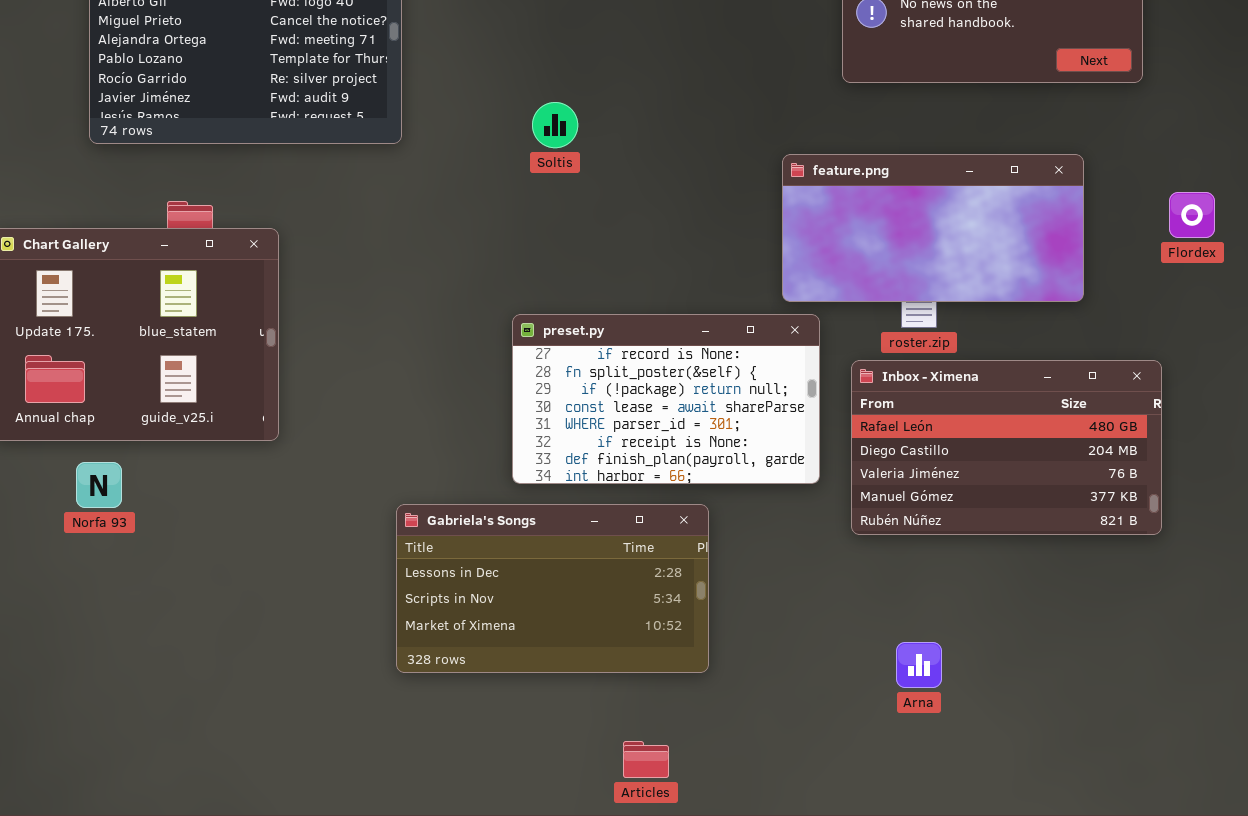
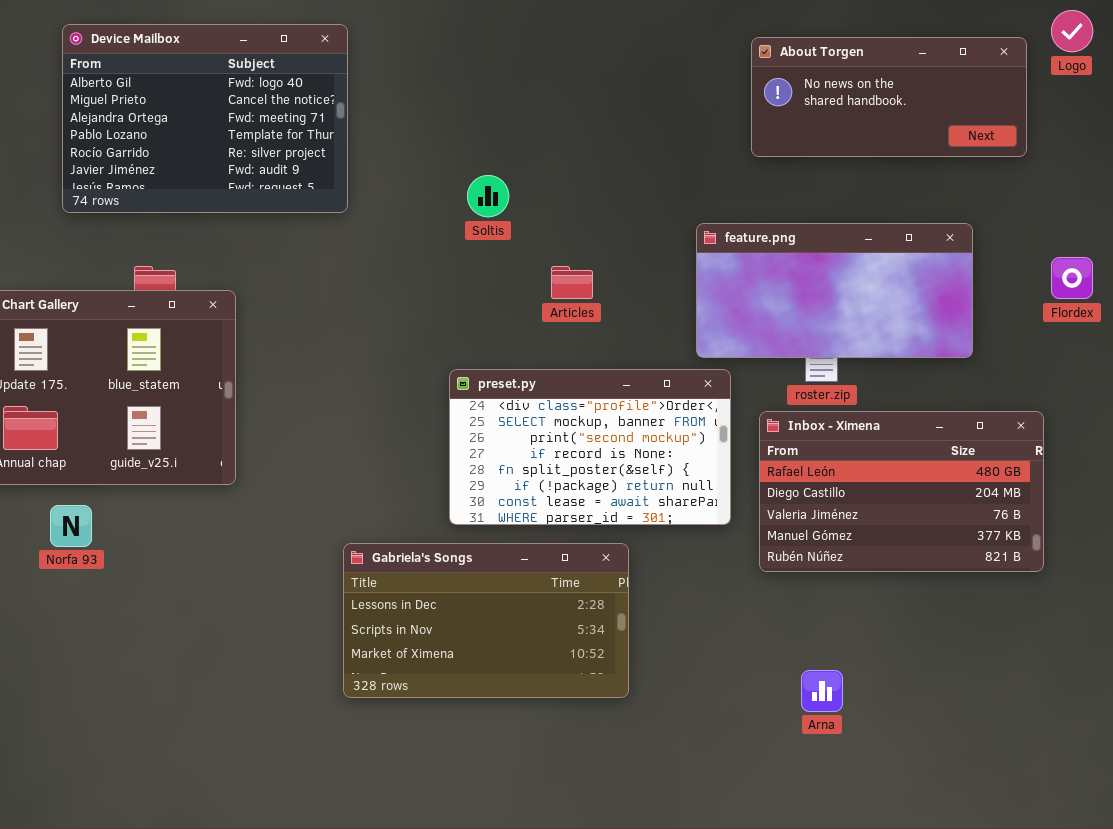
preset.py: [512,314,820,484] -> [449,369,731,525], scrolled up 3 rows
Articles: [623,741,669,778] -> [551,266,593,299], moved

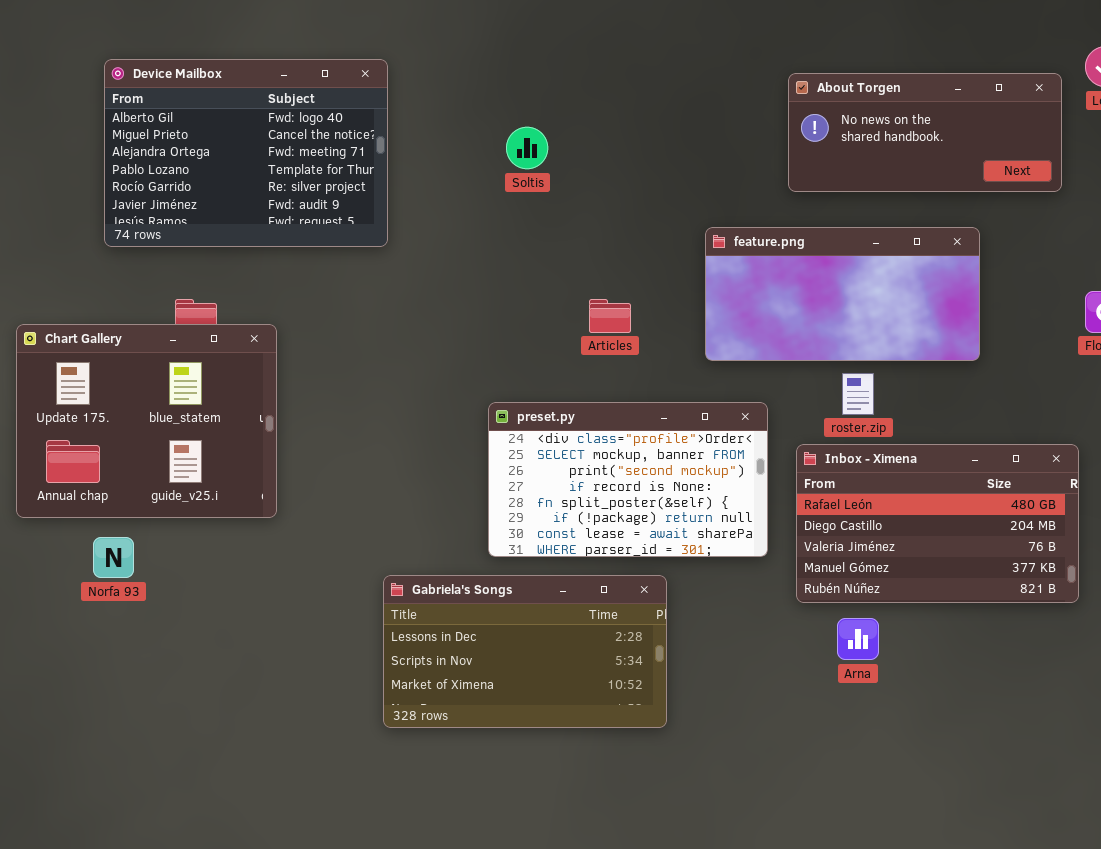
Soltis: [467,175,509,217] -> [506,127,548,169], moved
feature.png: [696,223,973,358] -> [705,227,980,361], moved
Arna: [801,670,843,712] -> [837,618,879,660], moved

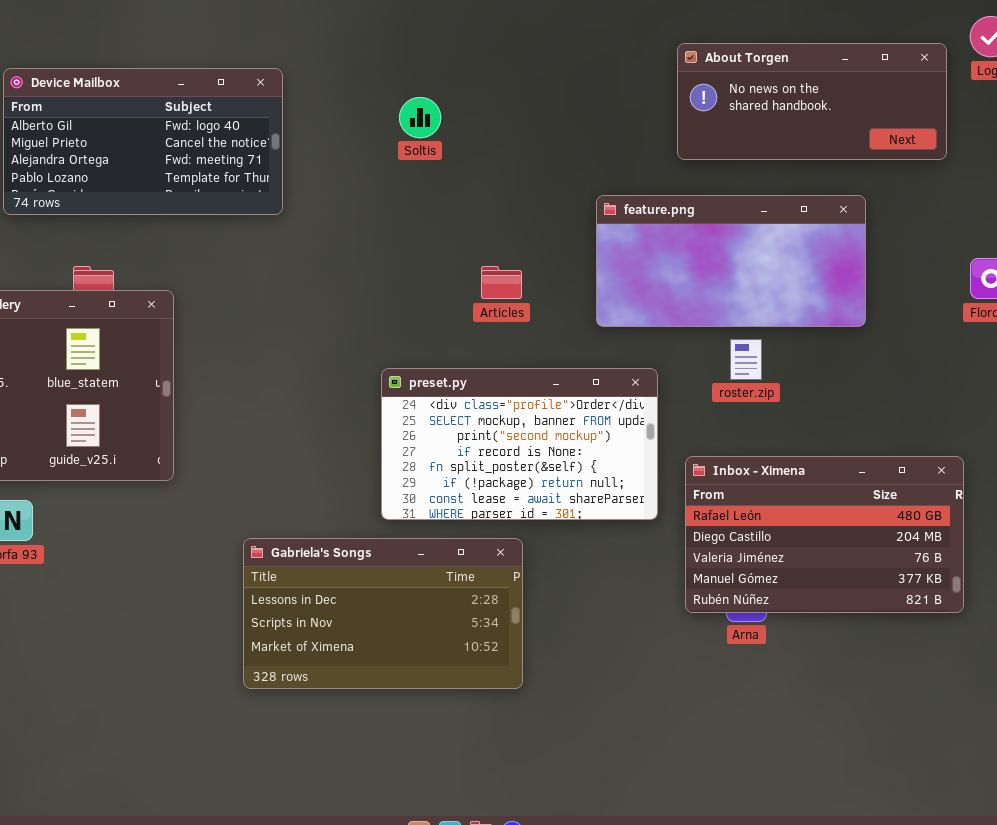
Device Mailbox: [104,59,388,247] -> [3,68,283,215], resized
Inbox - Ximena: [796,444,1079,603] -> [685,456,964,613], moved
Gabriela's Songs: [383,575,667,728] -> [243,538,523,689], moved

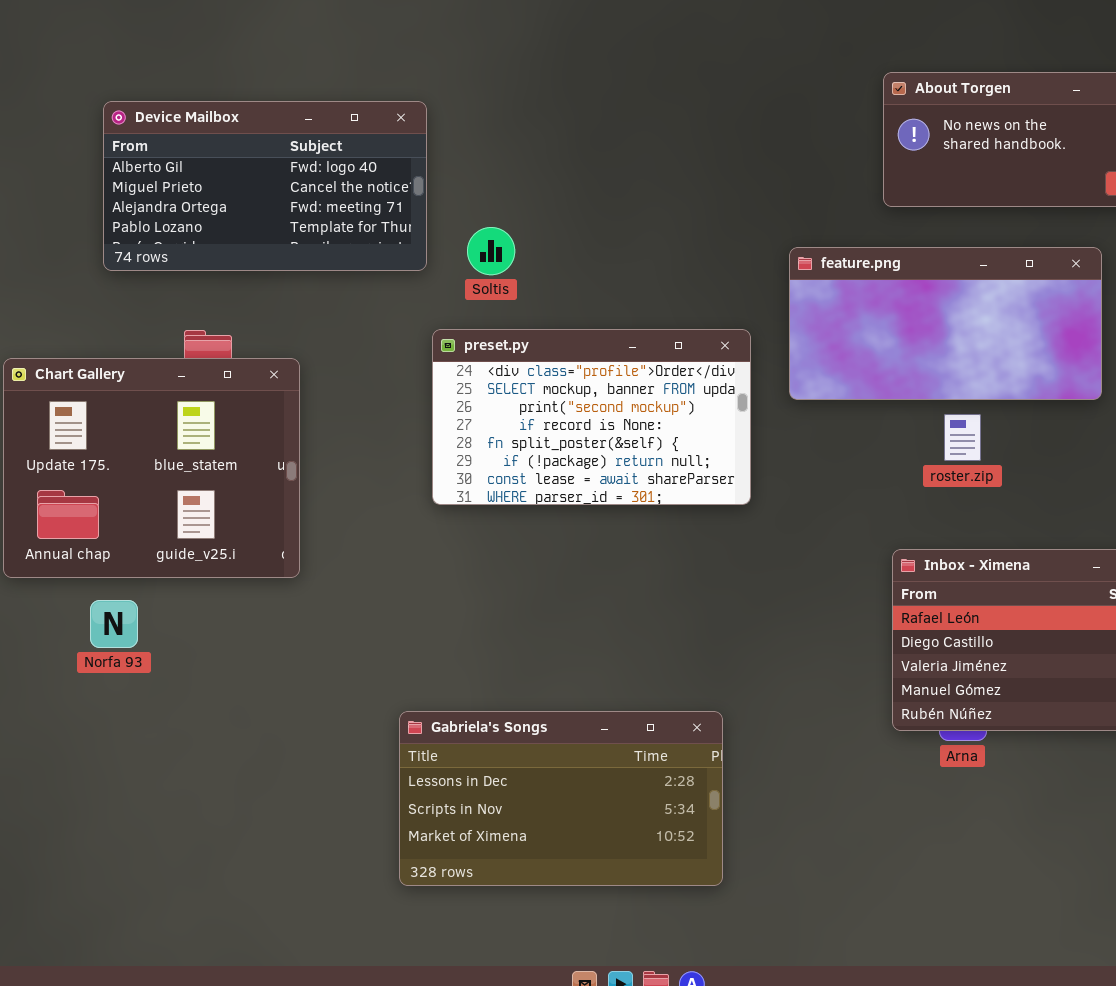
Soltis: [399,97,441,138] -> [467,227,515,275], moved
preset.py: [381,368,658,520] -> [432,329,751,505], moved
Gabriela's Songs: [243,538,523,689] -> [399,711,723,886], moved

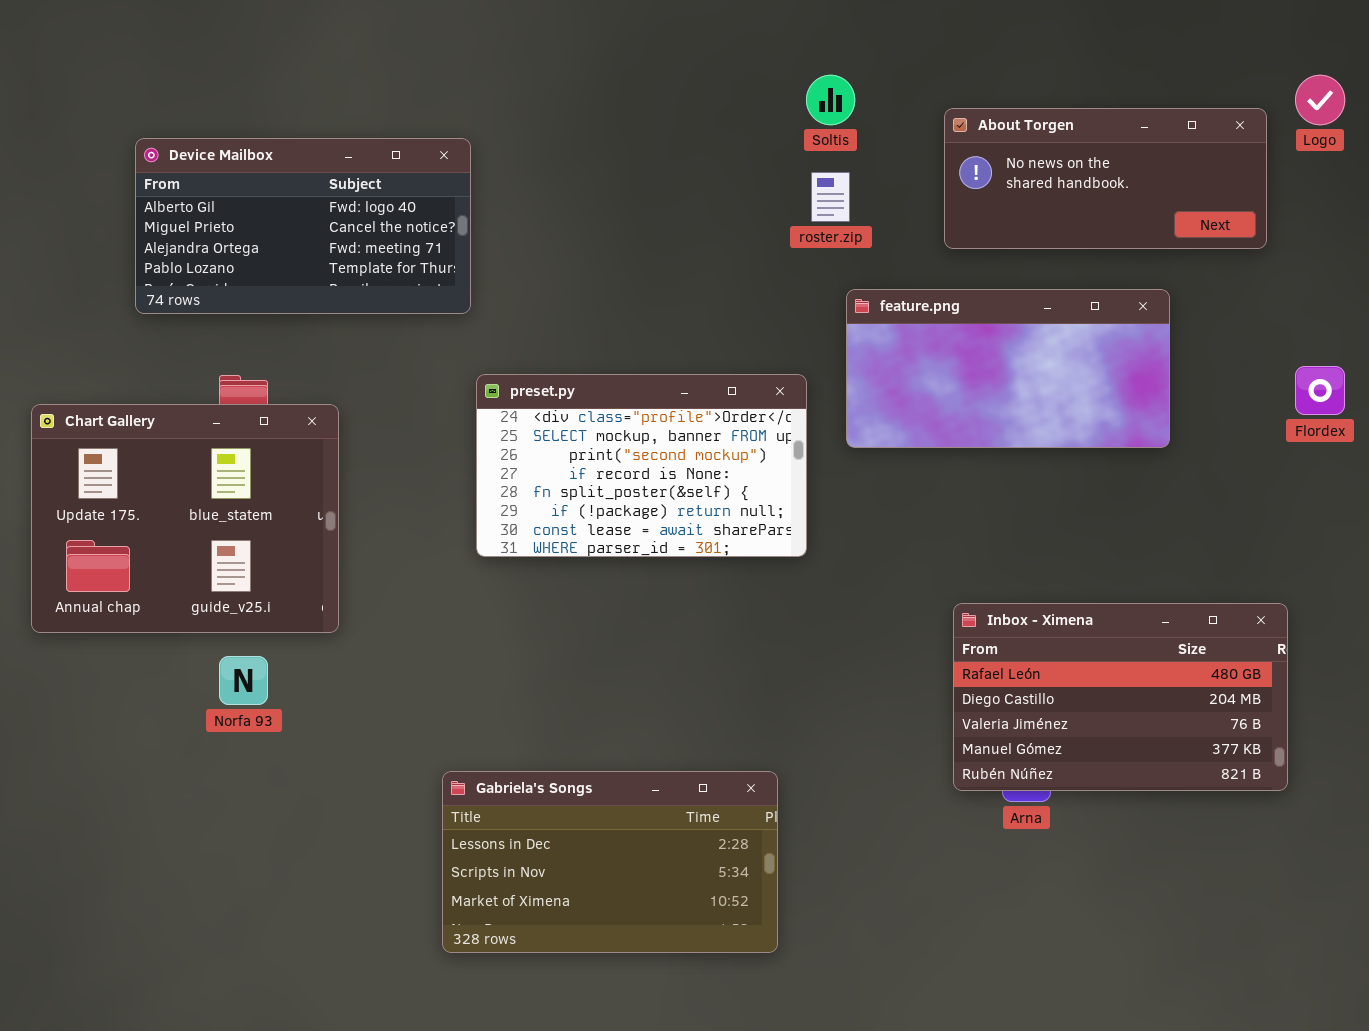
Soltis: [467,227,515,275] -> [806,75,855,125], moved
roster.zip: [944,414,981,461] -> [811,172,850,222], moved
Norfa 93: [90,600,138,648] -> [219,656,268,705], moved

